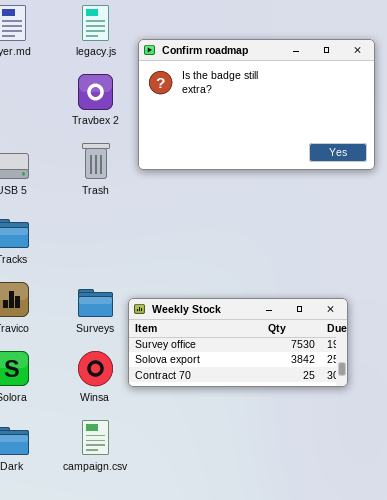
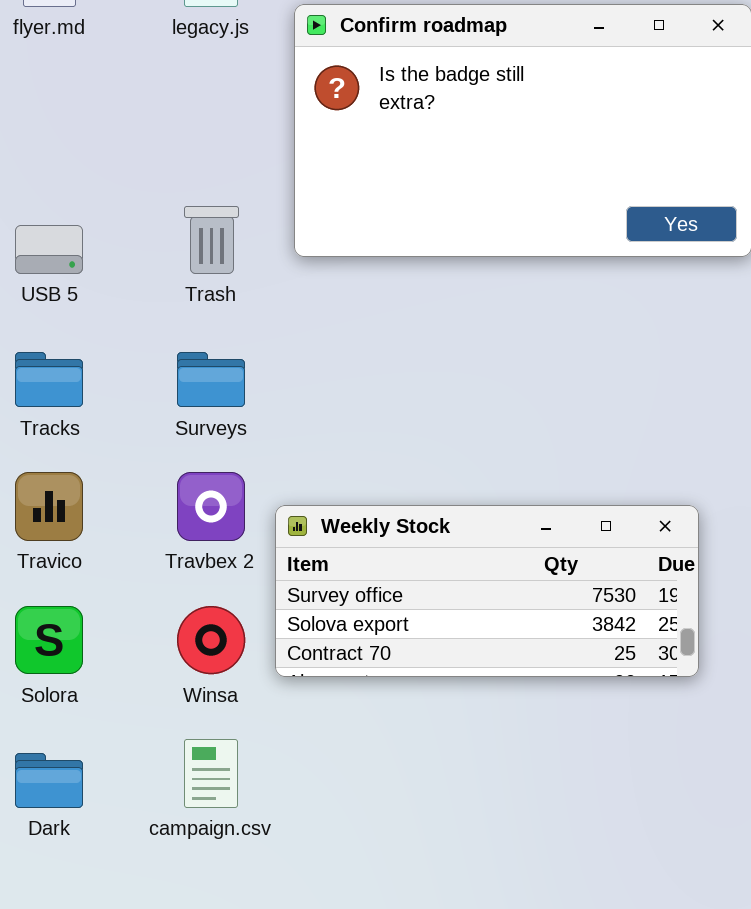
Travbex 2: [78,74,113,110] -> [177,472,245,541], moved
Surveys: [78,289,113,317] -> [177,352,245,407], moved

